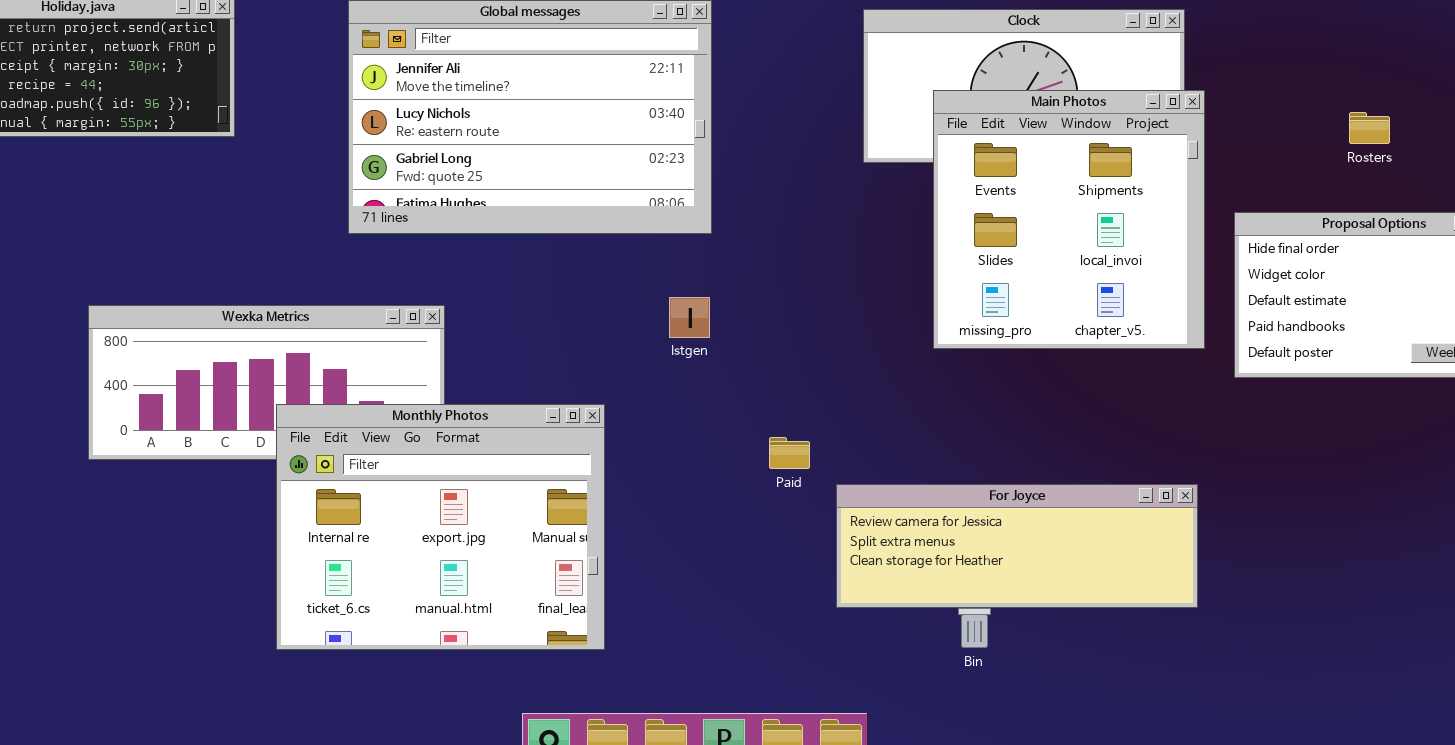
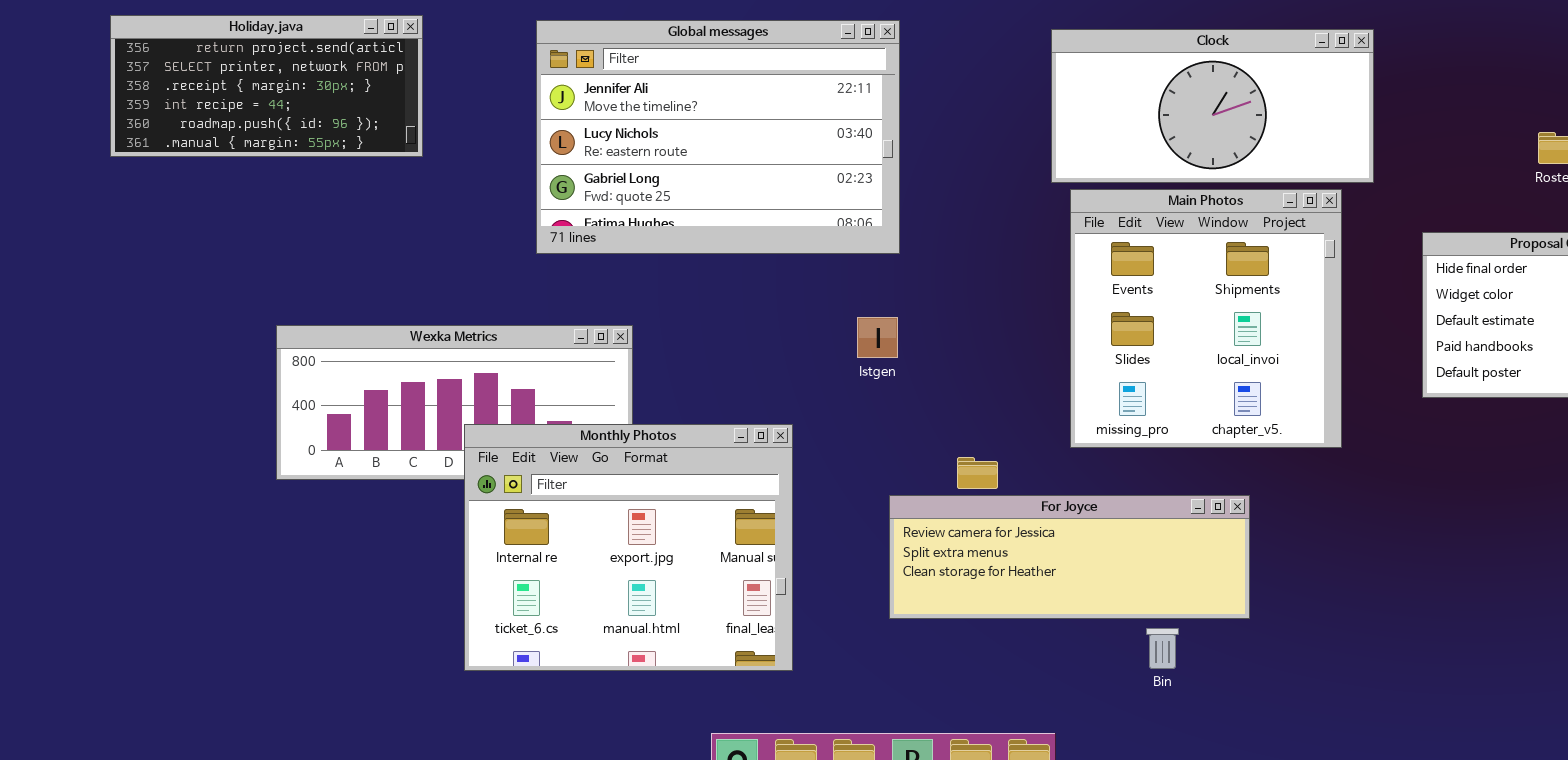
Main Photos: [933,90,1205,349] -> [1070,189,1342,448], moved
For Joyce: [836,484,1198,608] -> [889,495,1250,619], moved

